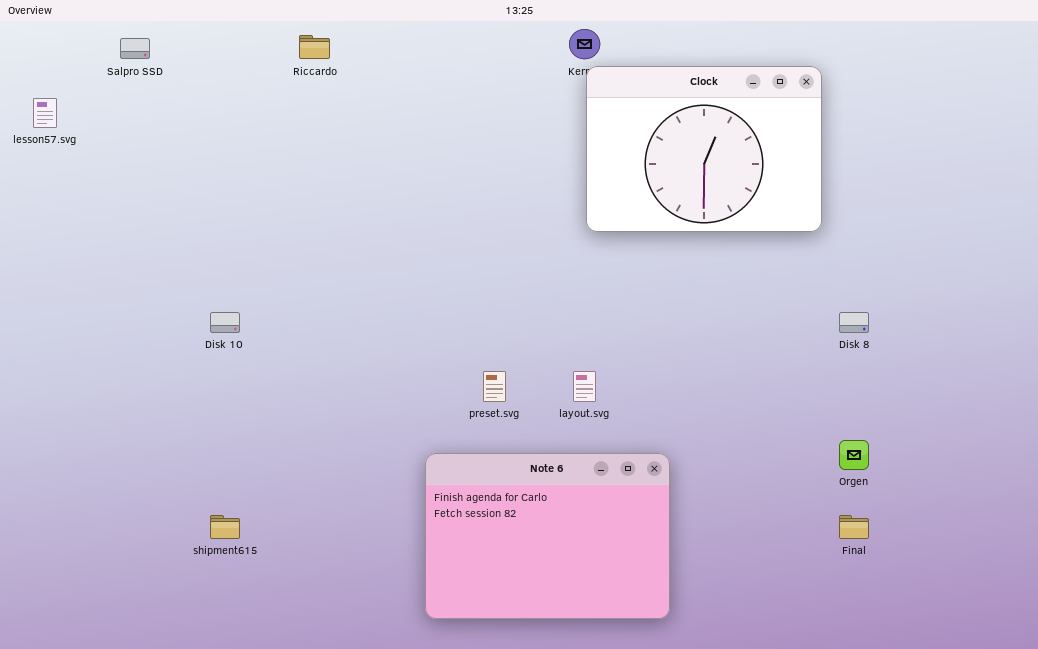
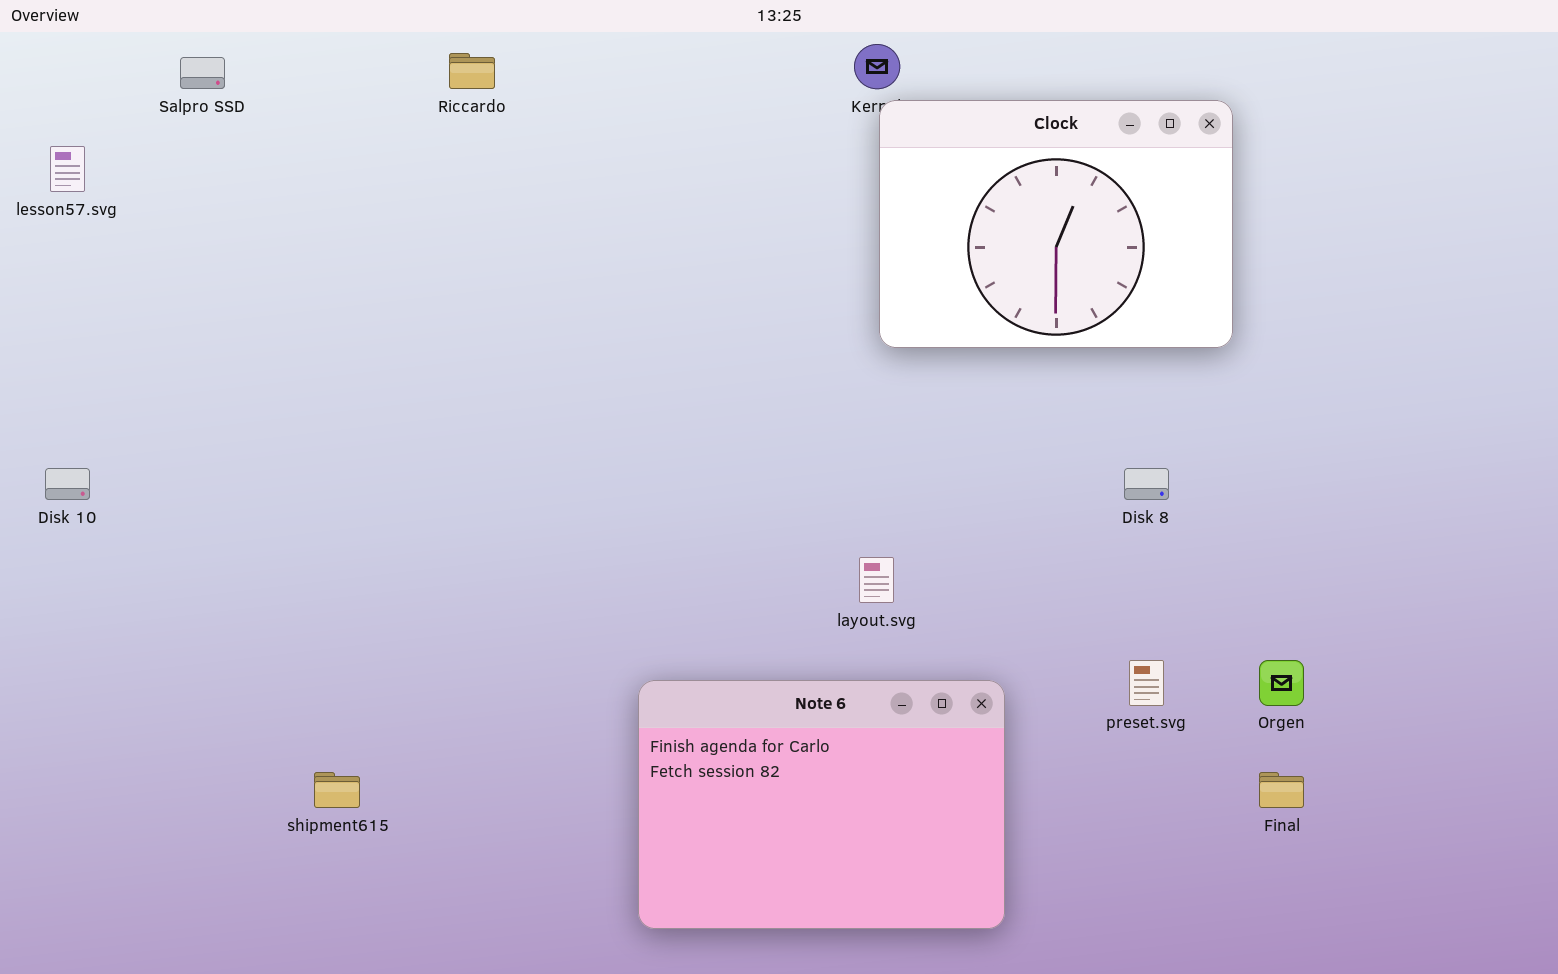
Disk 10: [210,312,240,333] -> [45,468,90,500], moved
Disk 8: [839,312,869,333] -> [1124,468,1169,500], moved
preset.svg: [483,371,506,402] -> [1129,660,1164,706], moved

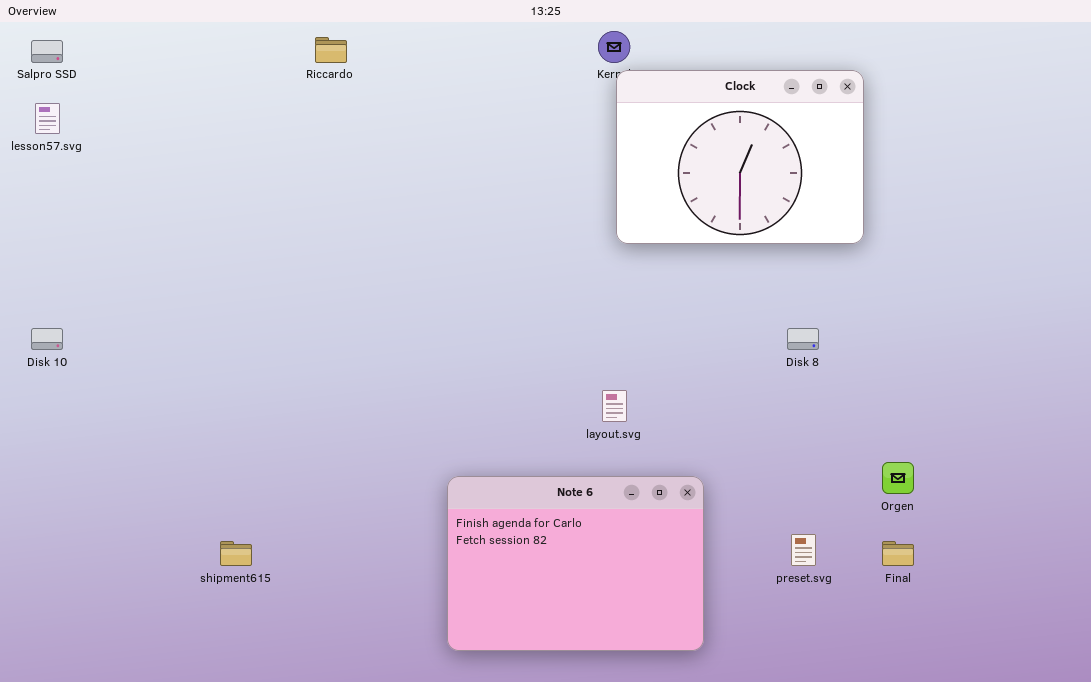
Salpro SSD: [180,57,225,89] -> [31,40,63,63], moved
preset.svg: [1129,660,1164,706] -> [791,534,816,566], moved

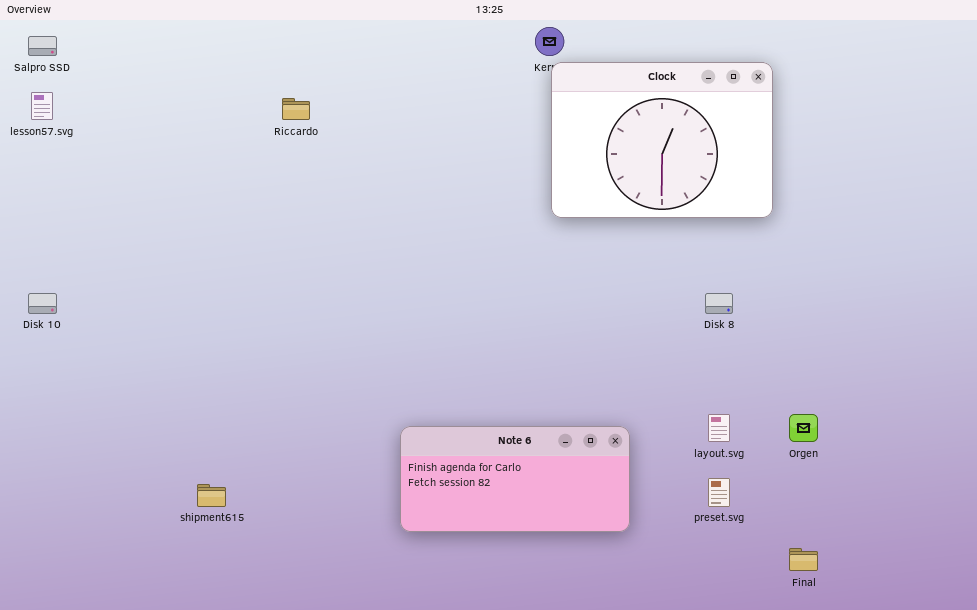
Riccardo: [315,37,347,63] -> [282,98,310,120], moved
layout.svg: [602,390,627,422] -> [708,414,730,442], moved
Note 6: [447,476,704,651] -> [400,426,630,532], resized
Final: [882,541,914,566] -> [789,548,818,571], moved

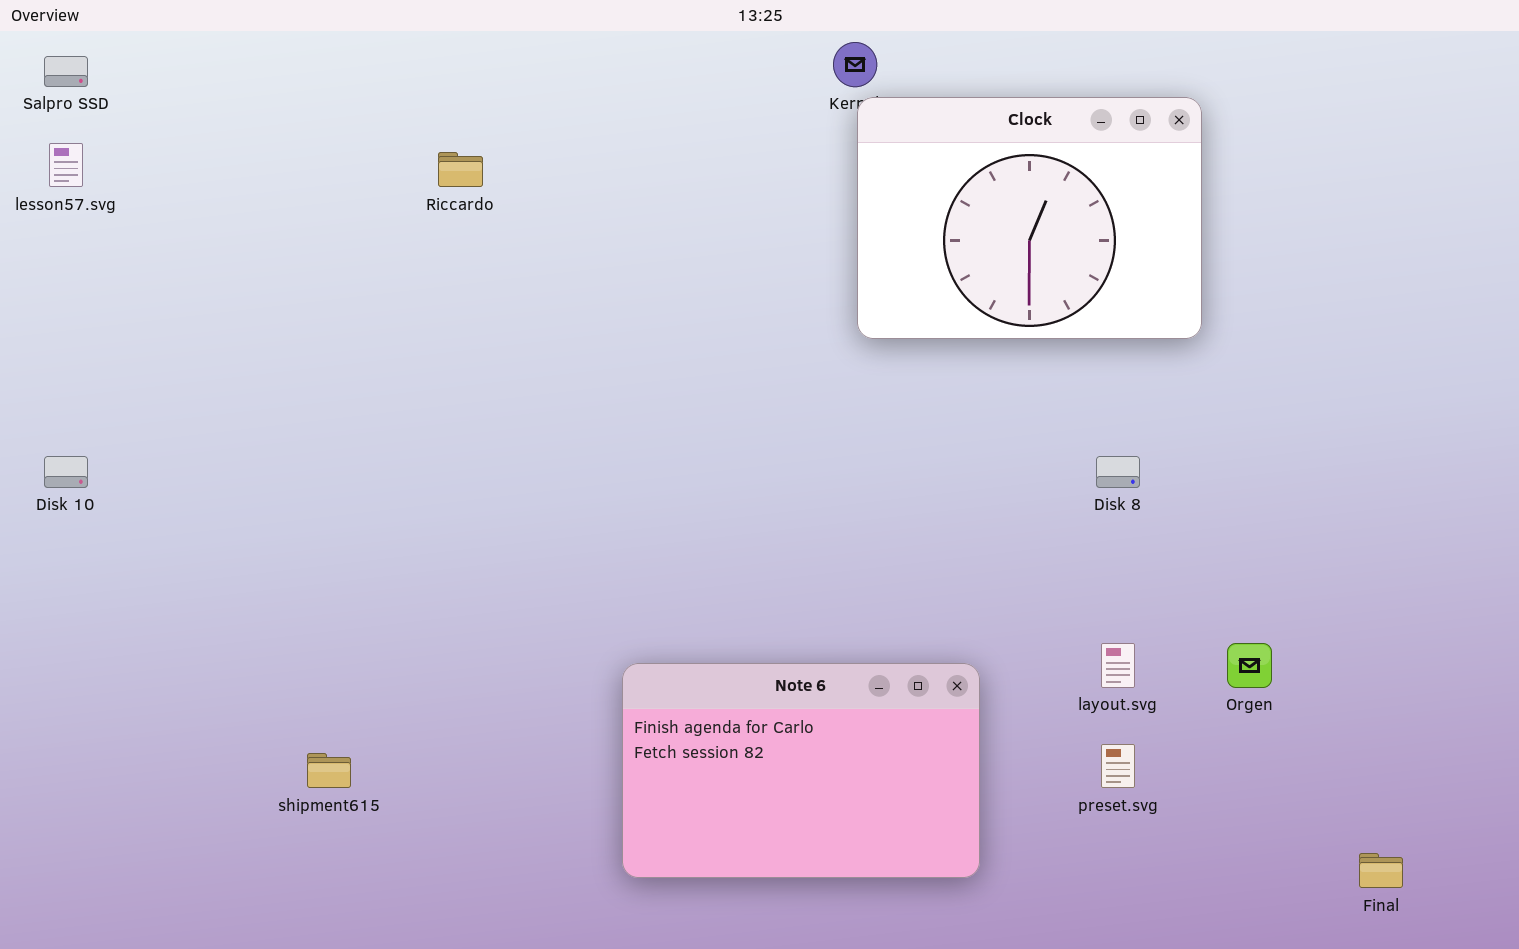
Note 6: [400,426,630,532] -> [622,663,980,878], resized
Final: [789,548,818,571] -> [1359,853,1403,888], moved

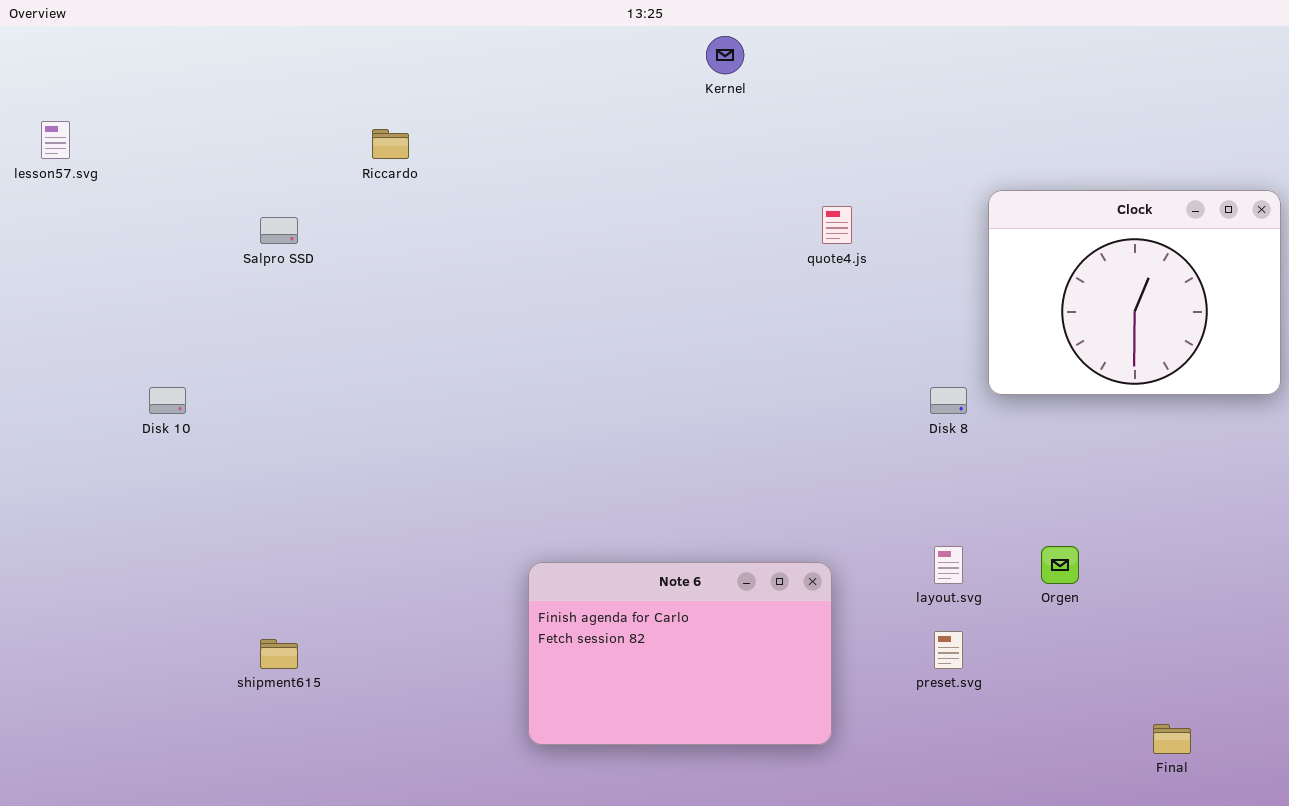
Salpro SSD: [44,56,88,87] -> [260,217,298,244], moved
Clock: [857,97,1202,339] -> [988,190,1281,395], moved
Disk 10: [44,456,88,488] -> [149,387,186,414], moved

